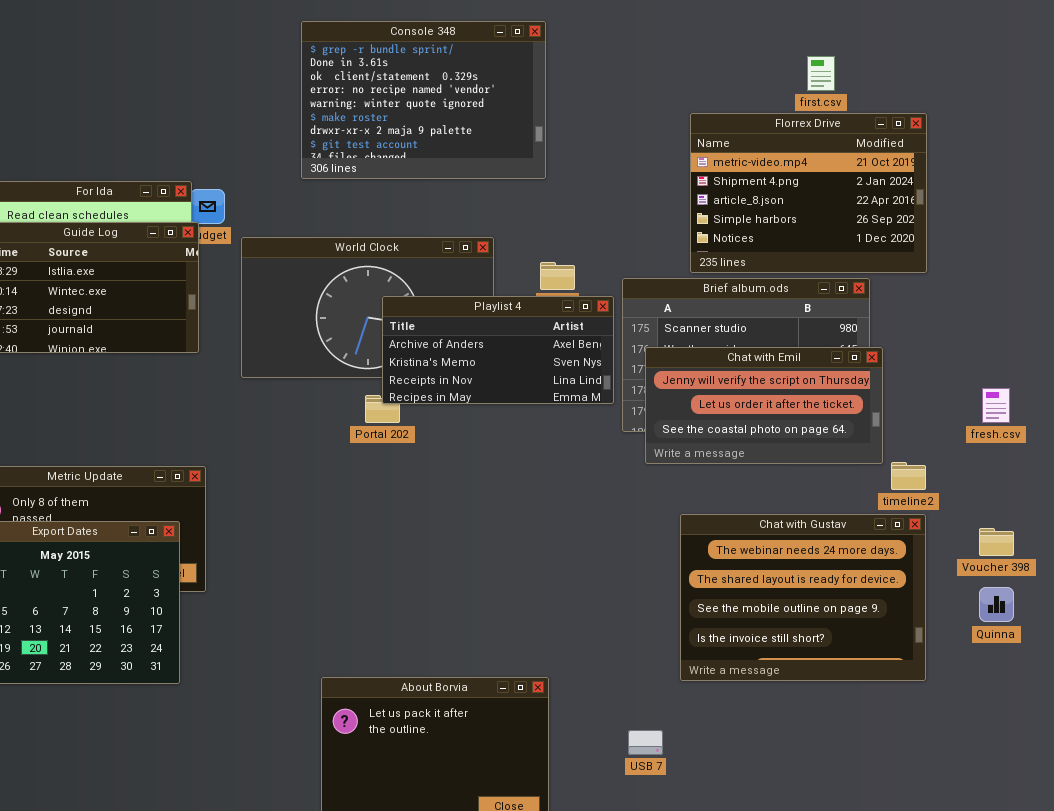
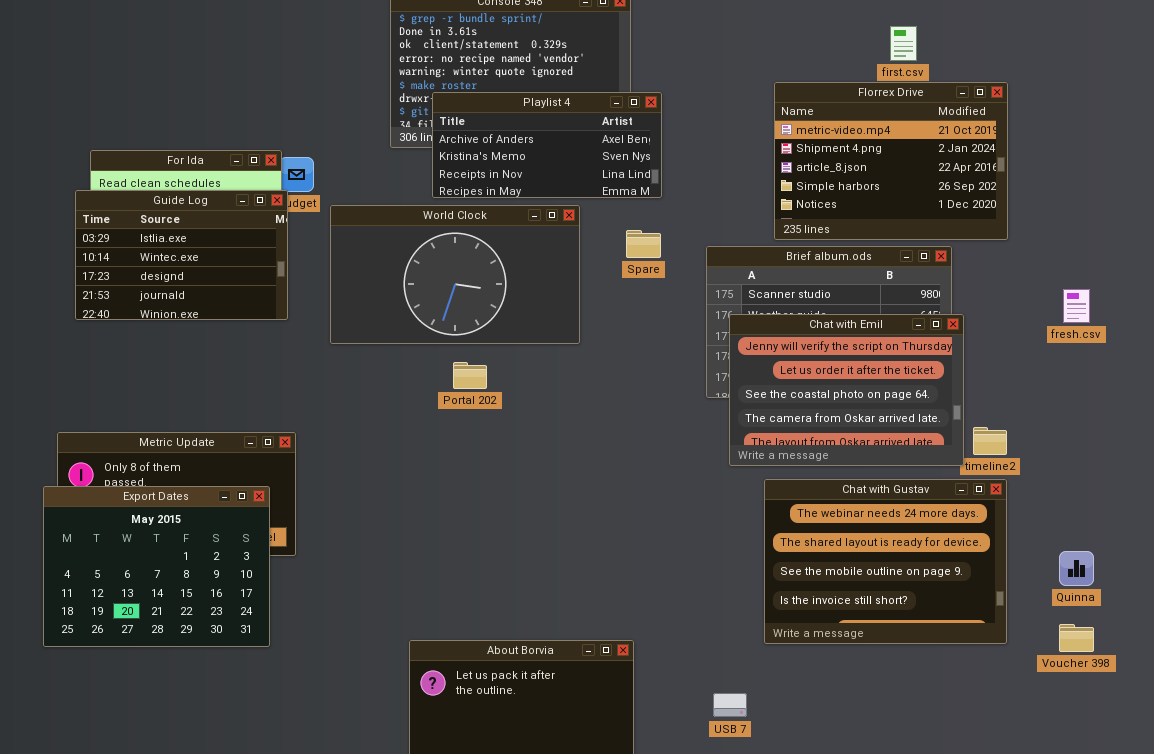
Playlist 4: [382,296,614,404] -> [432,92,662,198], moved
Chat with Emil: [645,347,883,464] -> [729,314,964,466], resized
fresh.csv: [982,388,1010,423] -> [1063,289,1090,323], moved
Voucher 398: [979,528,1014,556] -> [1059,624,1094,652], moved

